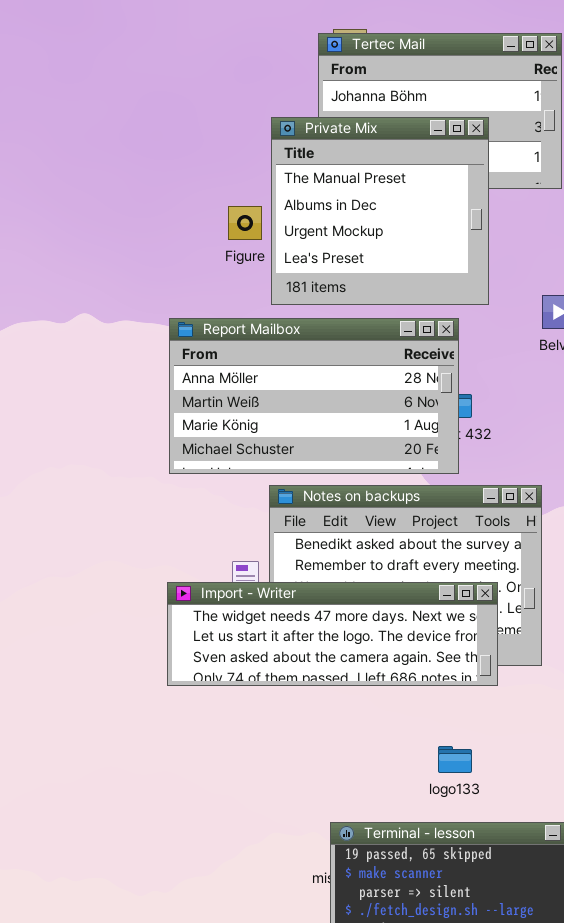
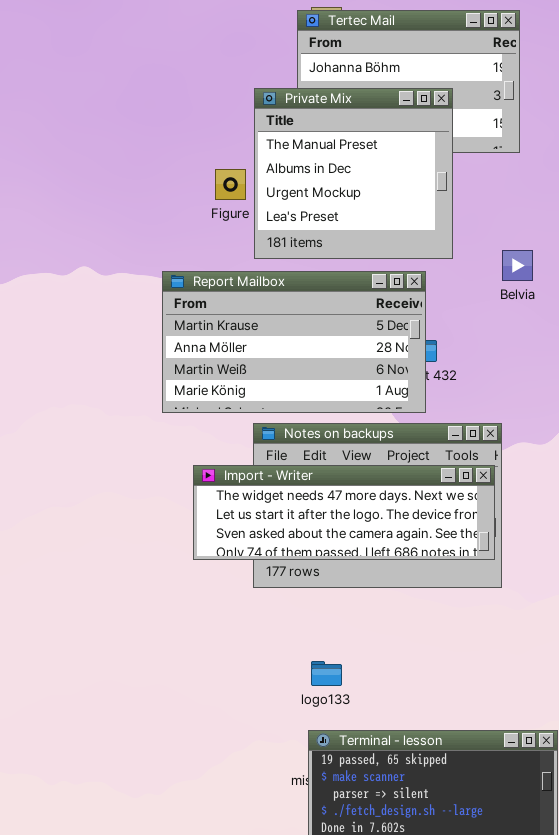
Report Mailbox: [169,318,459,474] -> [162,271,426,413], scrolled up 1 row
Import - Writer: [167,582,498,686] -> [193,465,495,560], moved
logo133: [438,746,472,773] -> [311,661,342,686], moved

